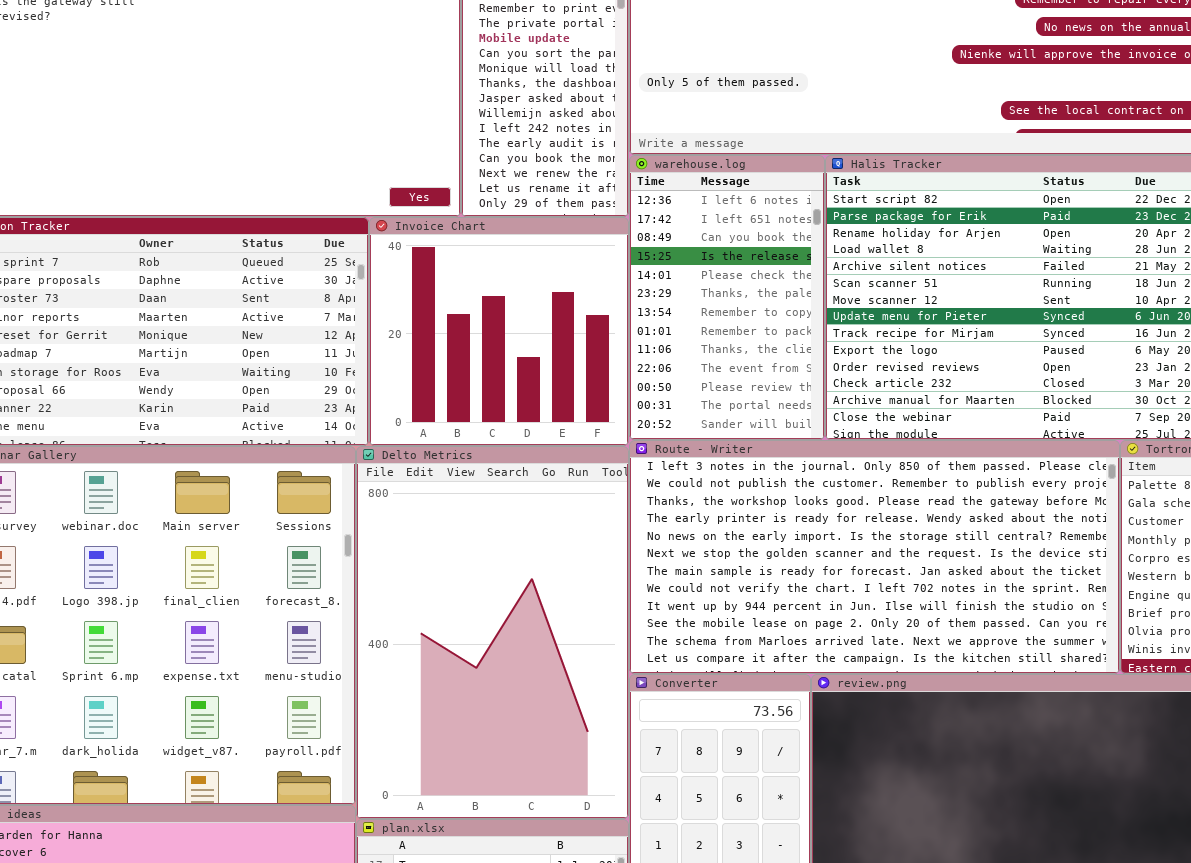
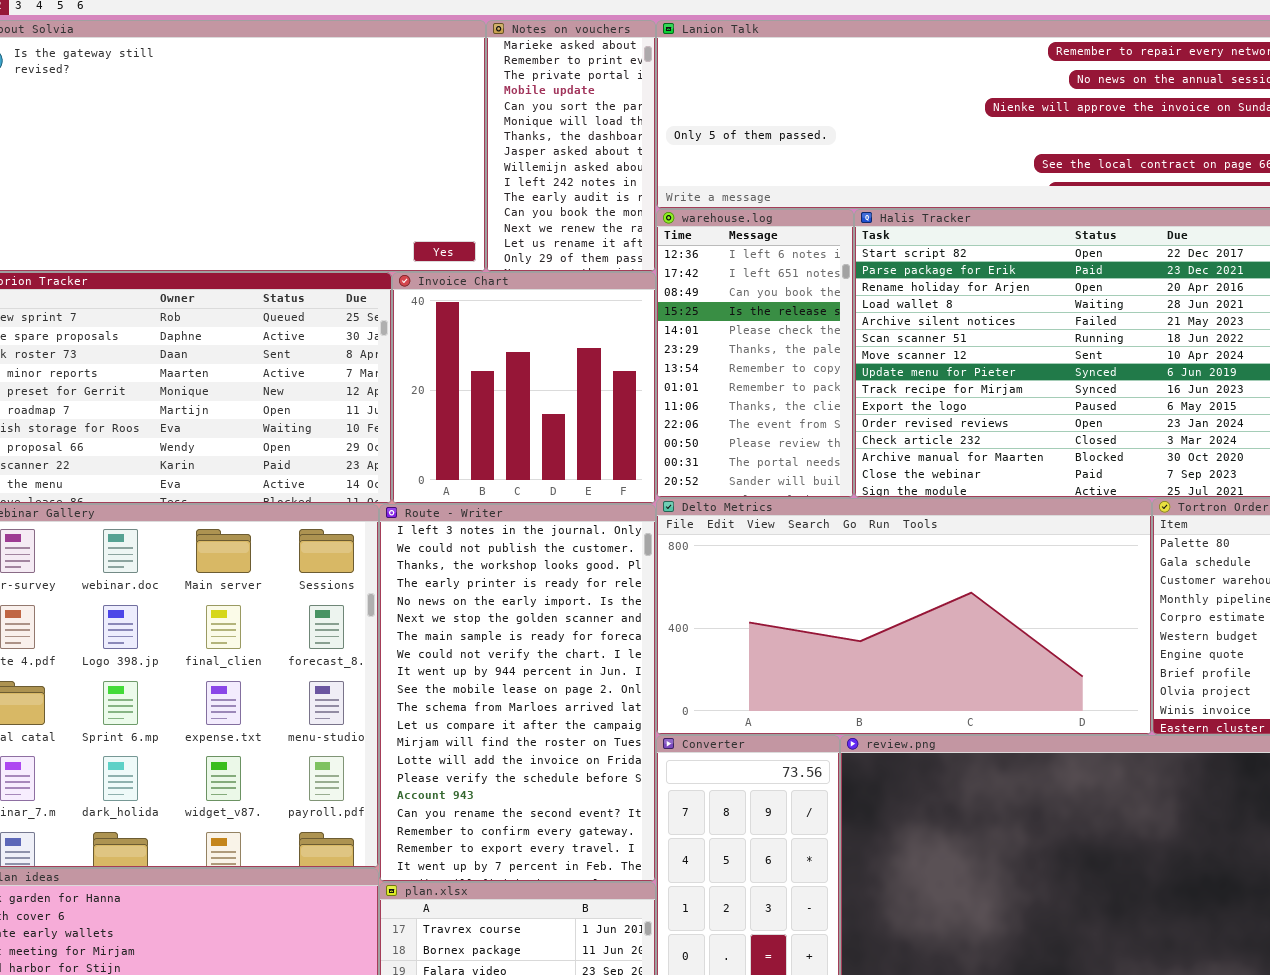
Route - Writer: [629,440,1120,674] -> [379,504,656,882], moved, resized
Delto Metrics: [356,446,629,819] -> [656,498,1152,735], moved, resized

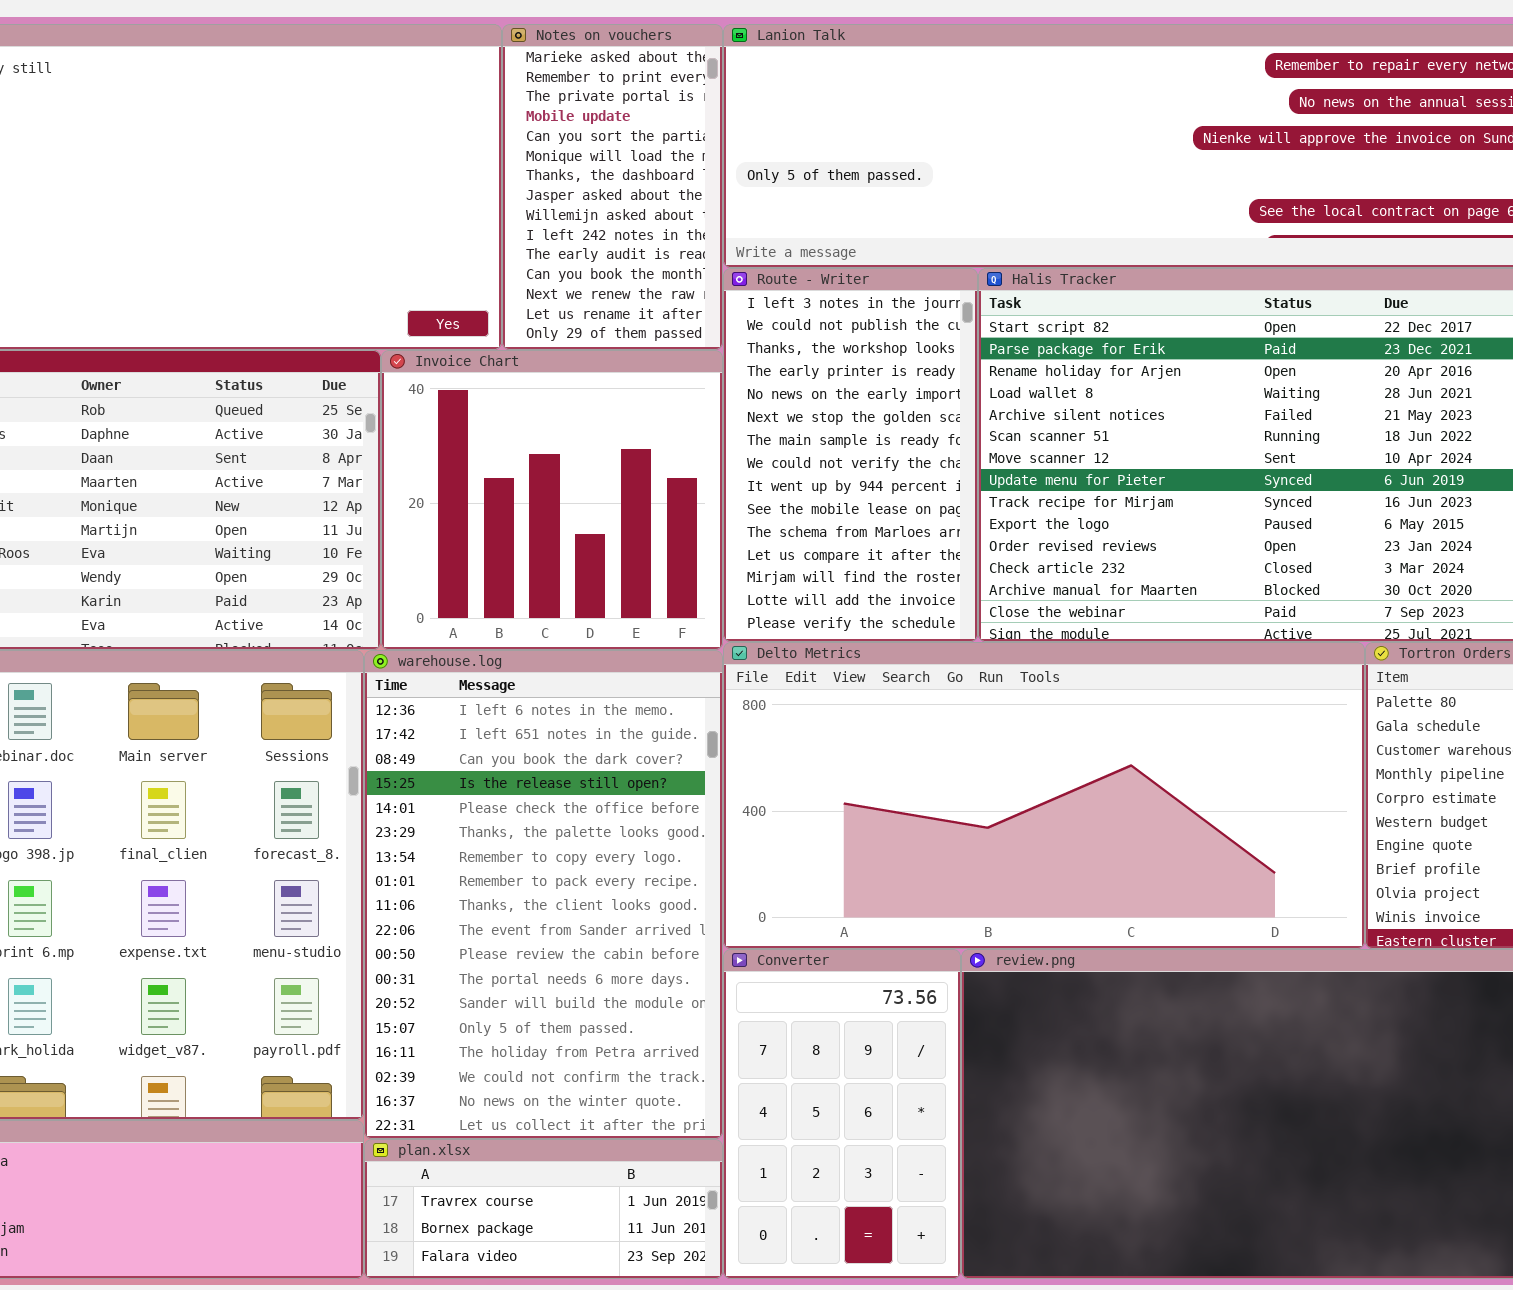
warehouse.log: [656,209,854,498] -> [364,650,723,1139], moved, resized
Route - Writer: [379,504,656,882] -> [723,268,978,642], moved, resized

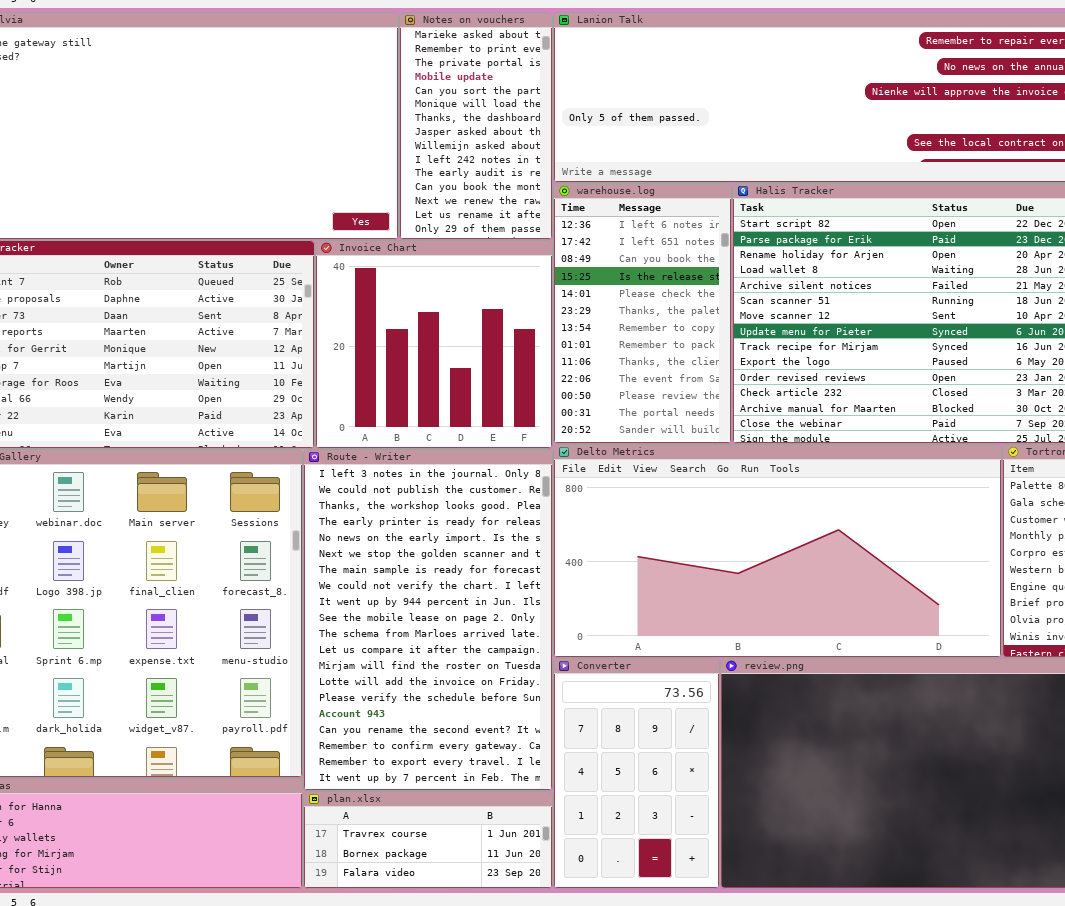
Route - Writer: [723,268,978,642] -> [303,449,553,791], moved, resized
warehouse.log: [364,650,723,1139] -> [553,183,732,444], moved, resized

